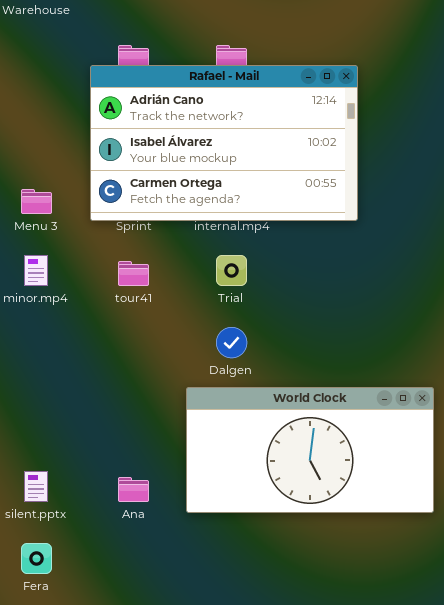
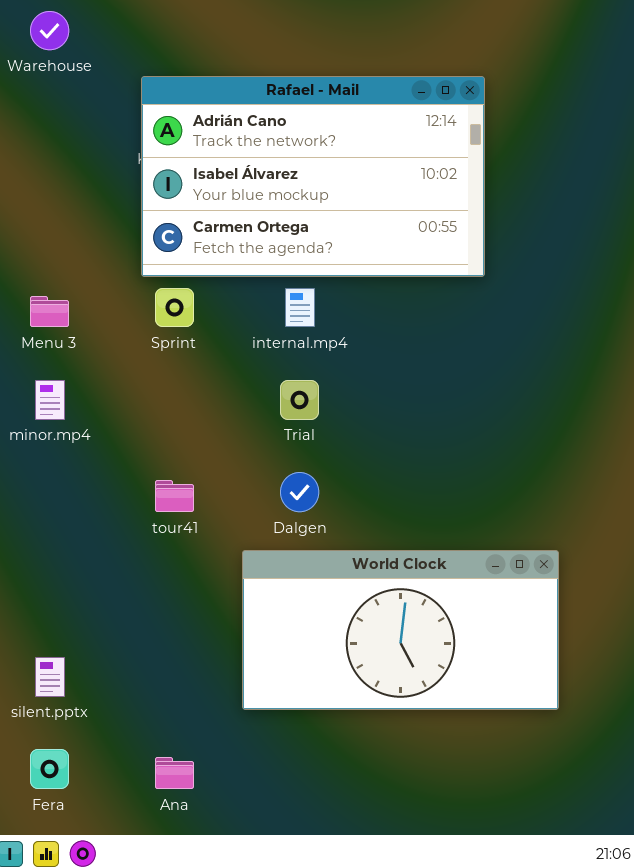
Rafael - Mail: [90,65,358,221] -> [141,76,485,277], moved
tour41: [118,261,149,286] -> [155,480,194,512], moved
Ana: [118,477,149,502] -> [155,757,194,789], moved

